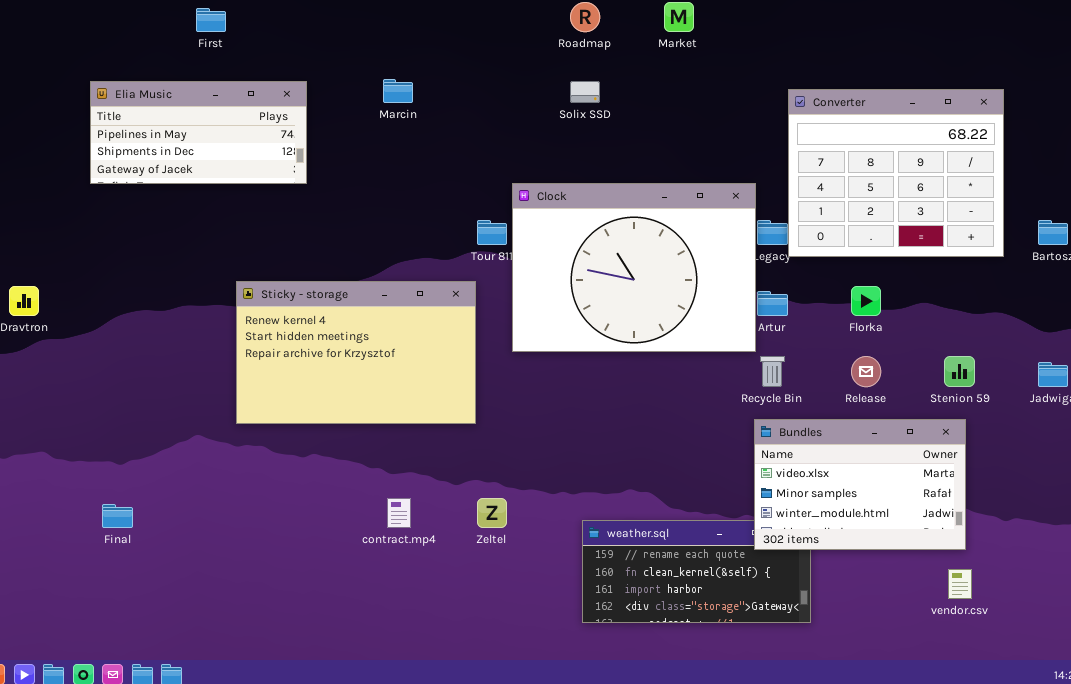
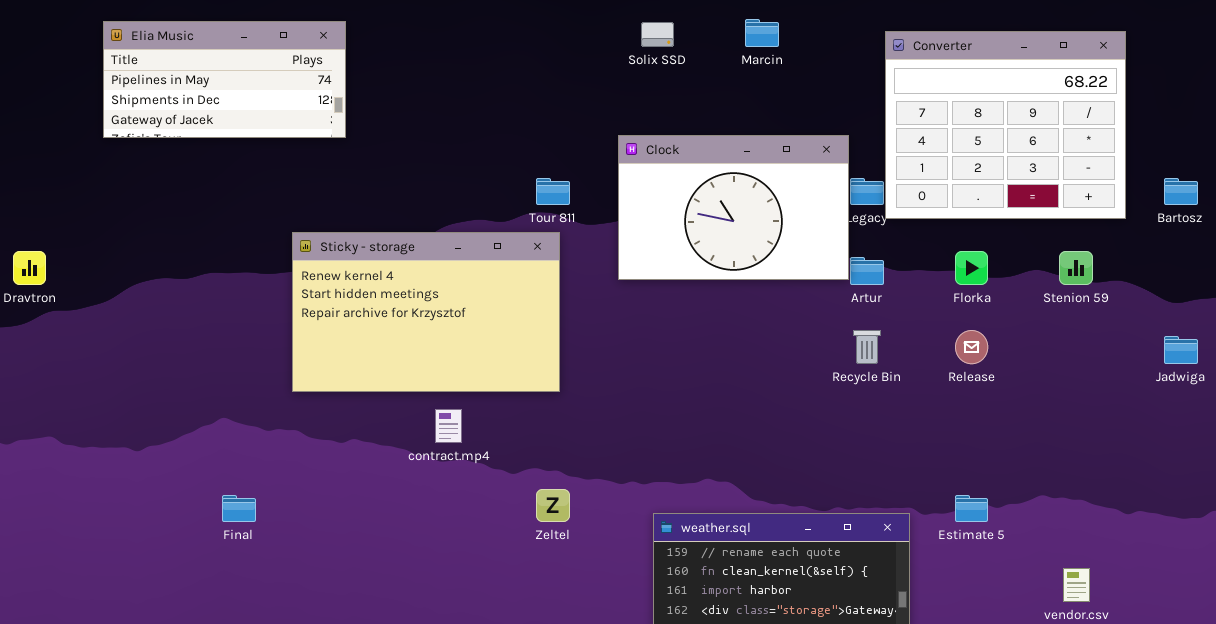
Marcin: [383,79,413,103] -> [745,19,779,47], moved
Clock: [512,183,756,352] -> [618,135,849,280], resized
Sticky - storage: [236,281,476,424] -> [292,232,560,392], moved
Stenion 59: [944,356,975,387] -> [1059,251,1093,285], moved
Bundles: [754,419,966,550] -> none, closed
contract.mp4: [387,498,411,528] -> [435,409,462,443], moved
Final: [102,504,133,528] -> [222,495,256,522], moved

